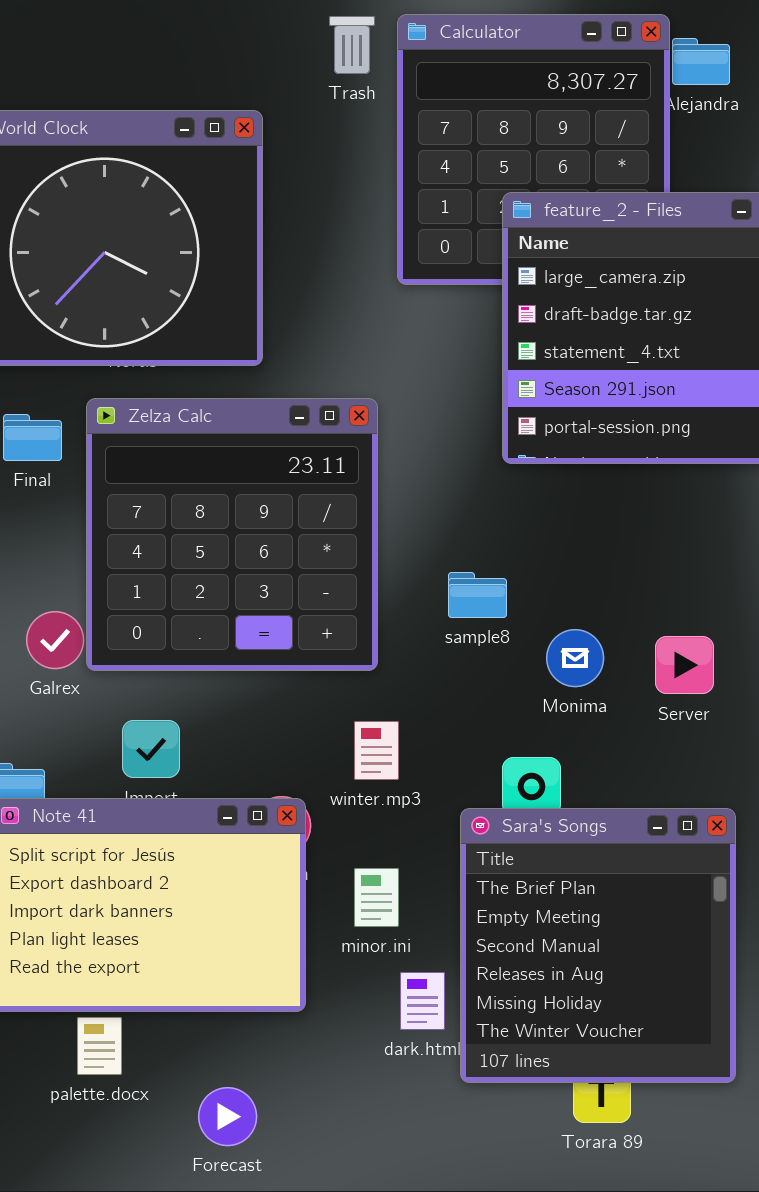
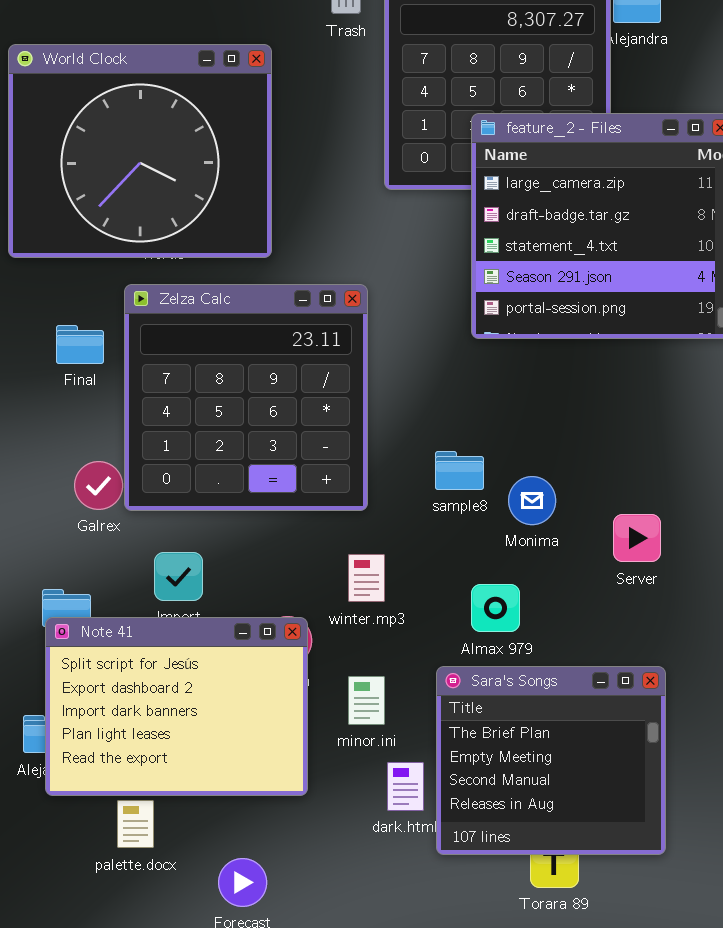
Final: [3,414,62,461] -> [56,325,104,364], moved
sample8: [448,572,507,618] -> [435,451,484,490], moved
Server: [655,636,714,694] -> [613,514,661,562], moved
Sara's Songs: [460,808,736,1083] -> [436,666,666,855], resized

